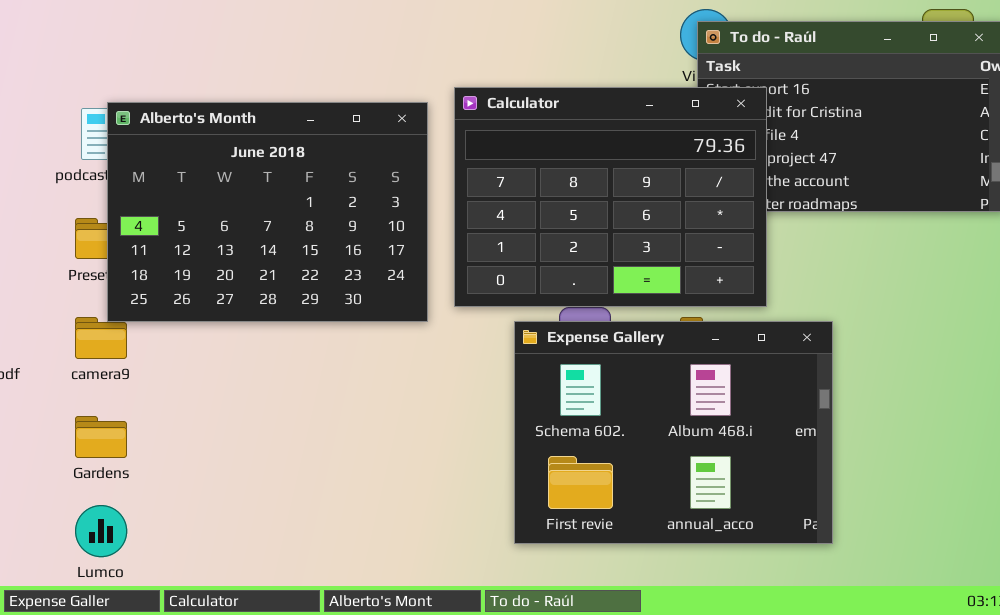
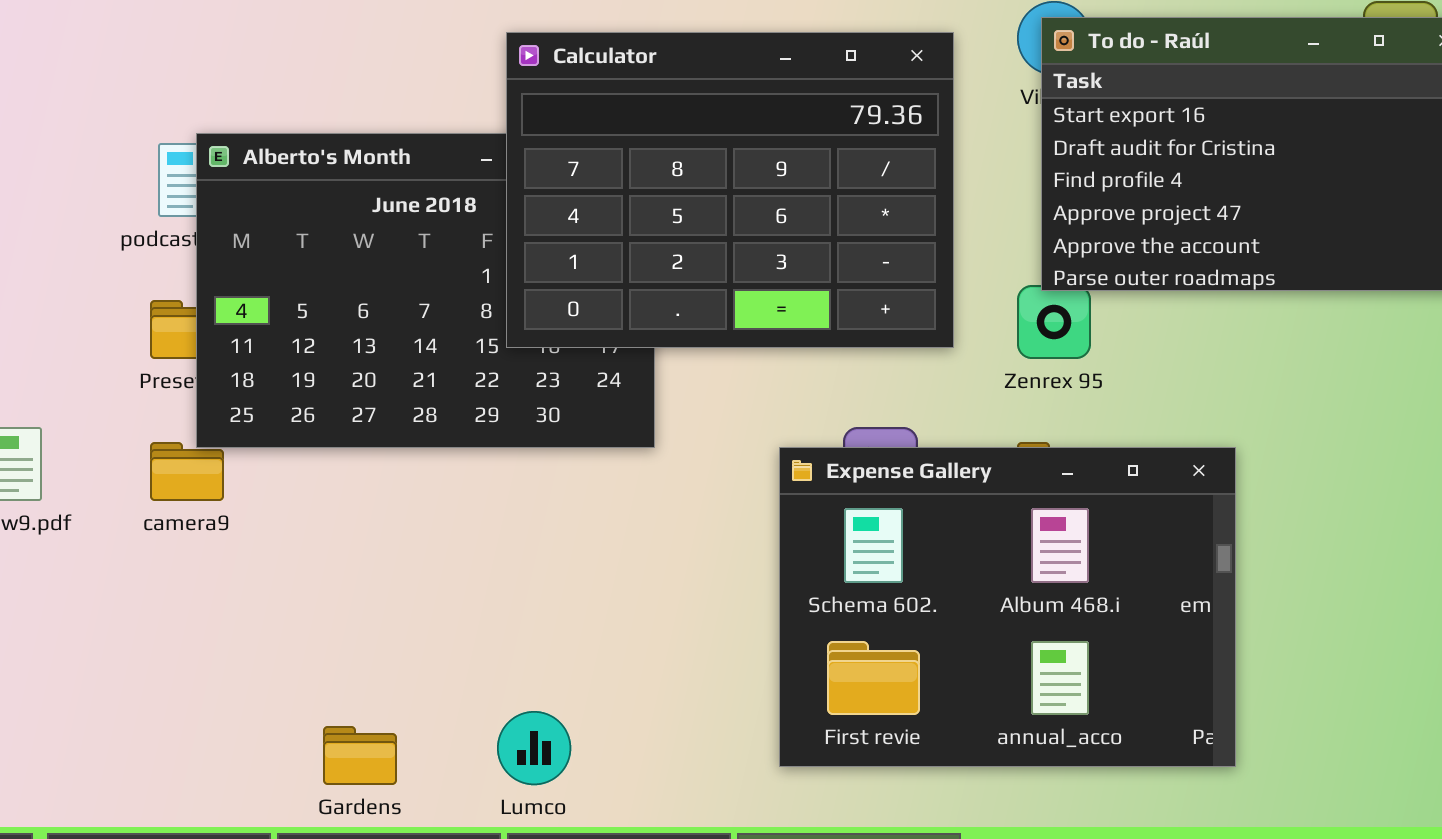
Calculator: [454,87,767,307] -> [506,32,954,348], moved
Gardens: [75,416,127,458] -> [323,726,397,785], moved
Lumco: [75,505,127,557] -> [497,711,571,785], moved

